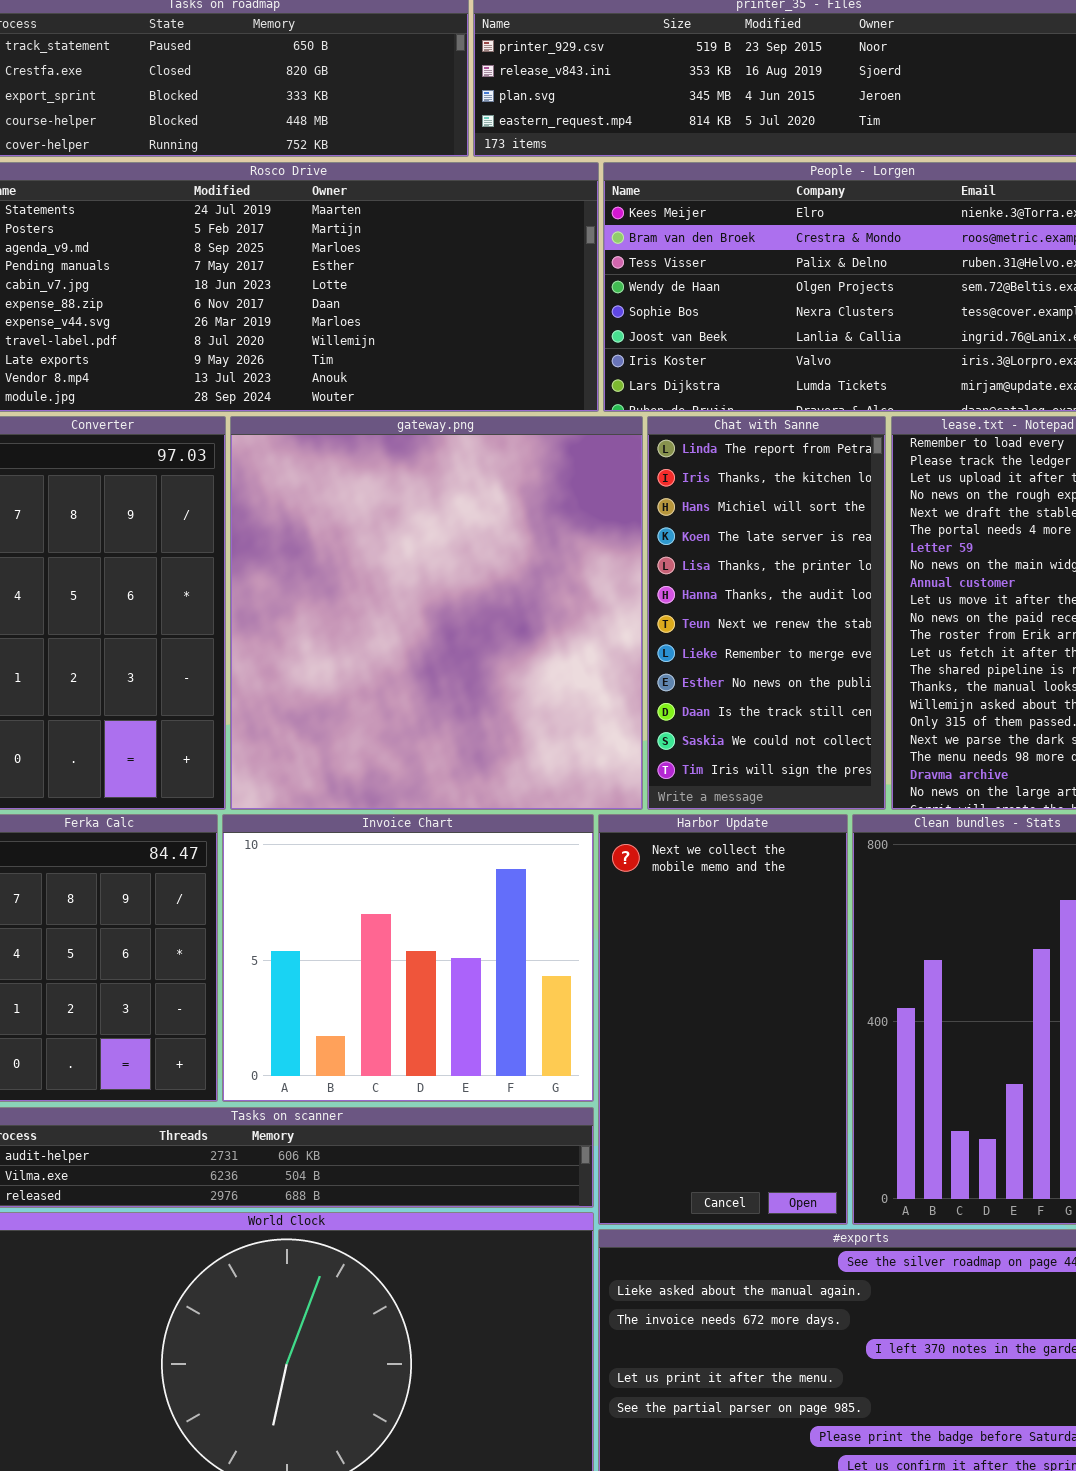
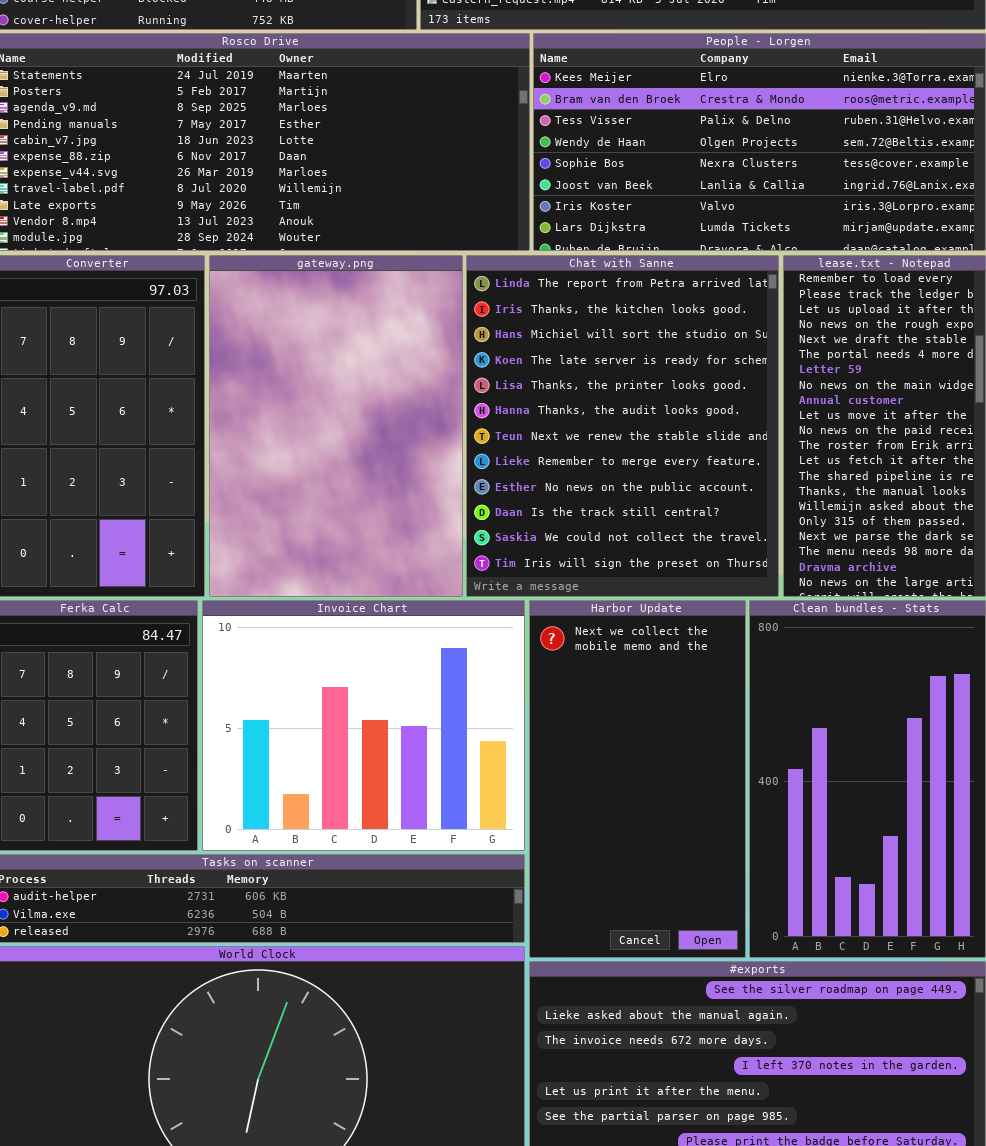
gateway.png: [230,416,643,810] -> [209,255,463,597], resized
Chat with Sanne: [647,416,886,810] -> [466,255,779,597], resized

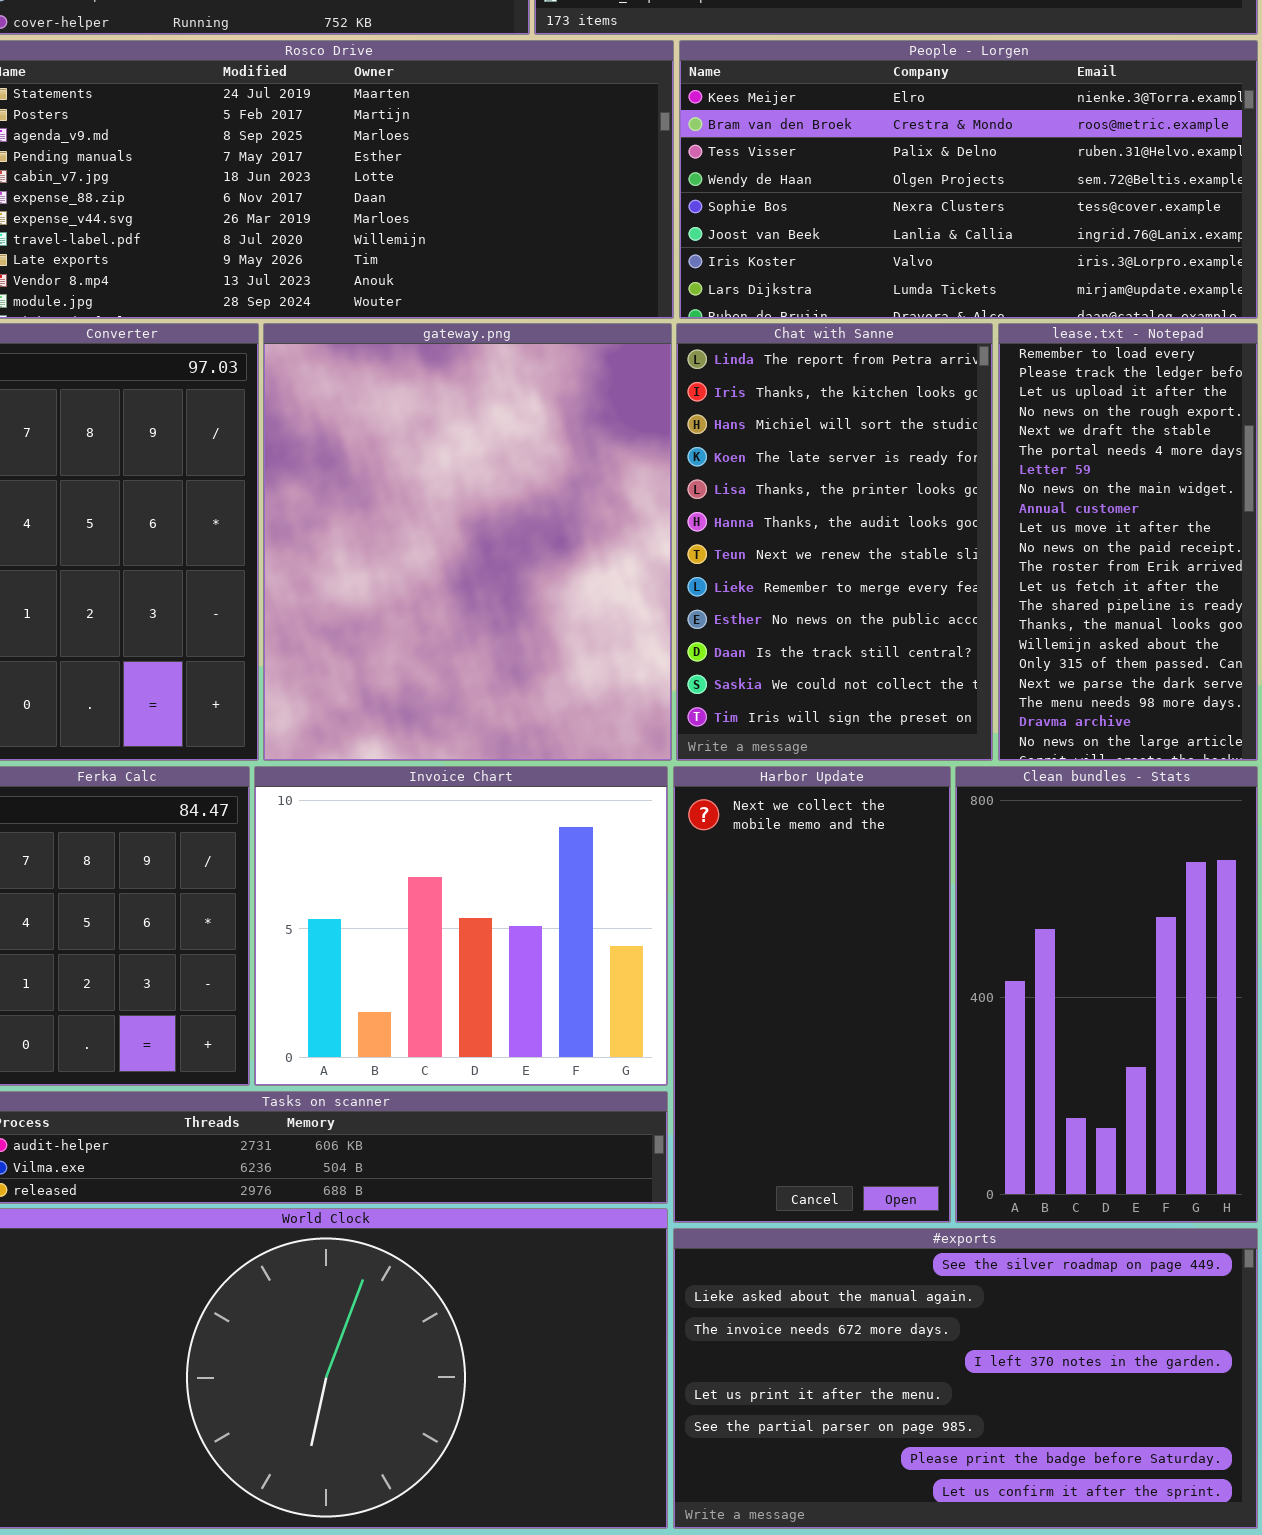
gateway.png: [209,255,463,597] -> [263,323,672,761], resized
Chat with Sanne: [466,255,779,597] -> [676,323,993,761], resized

